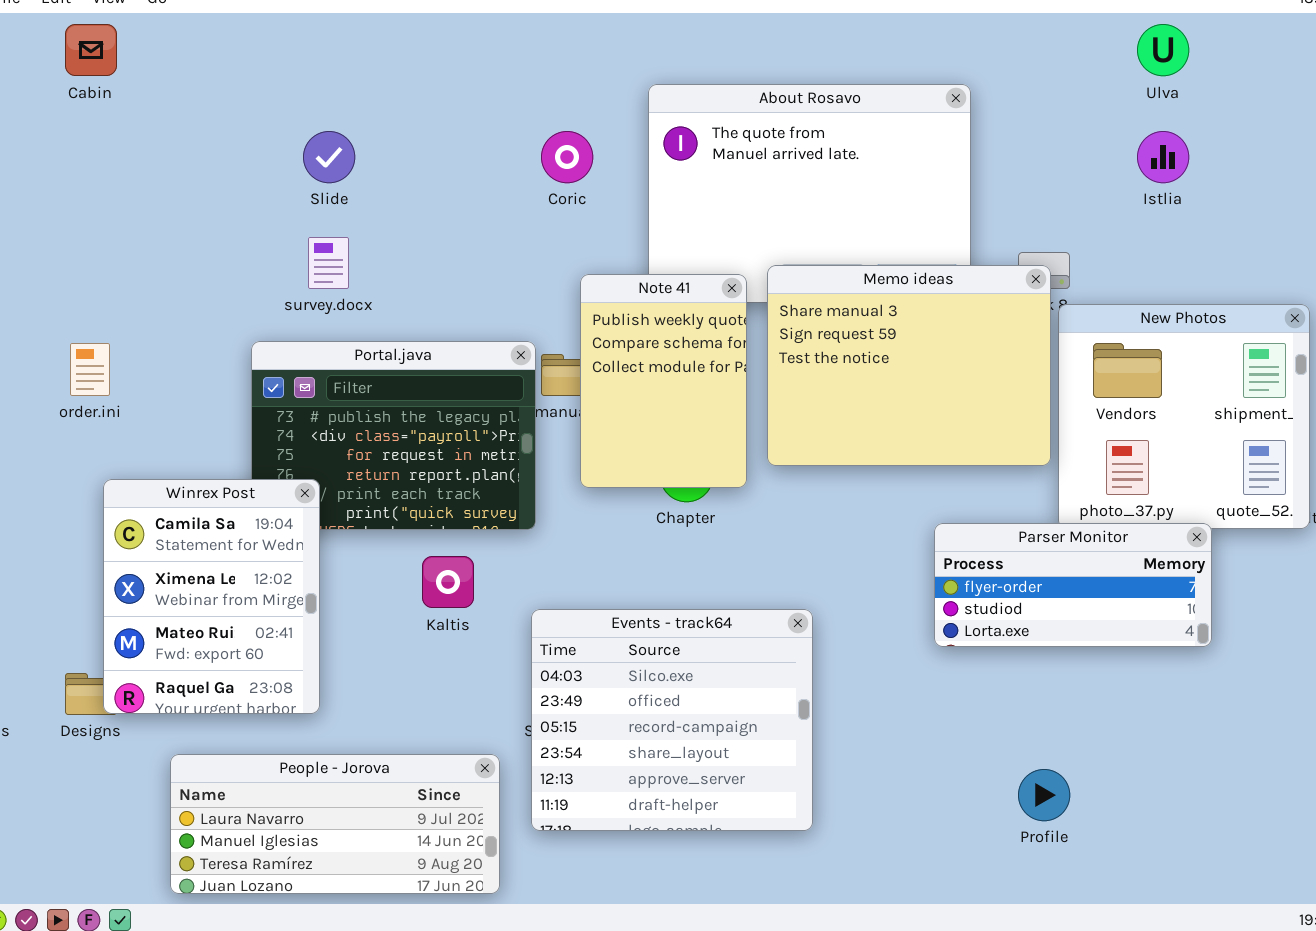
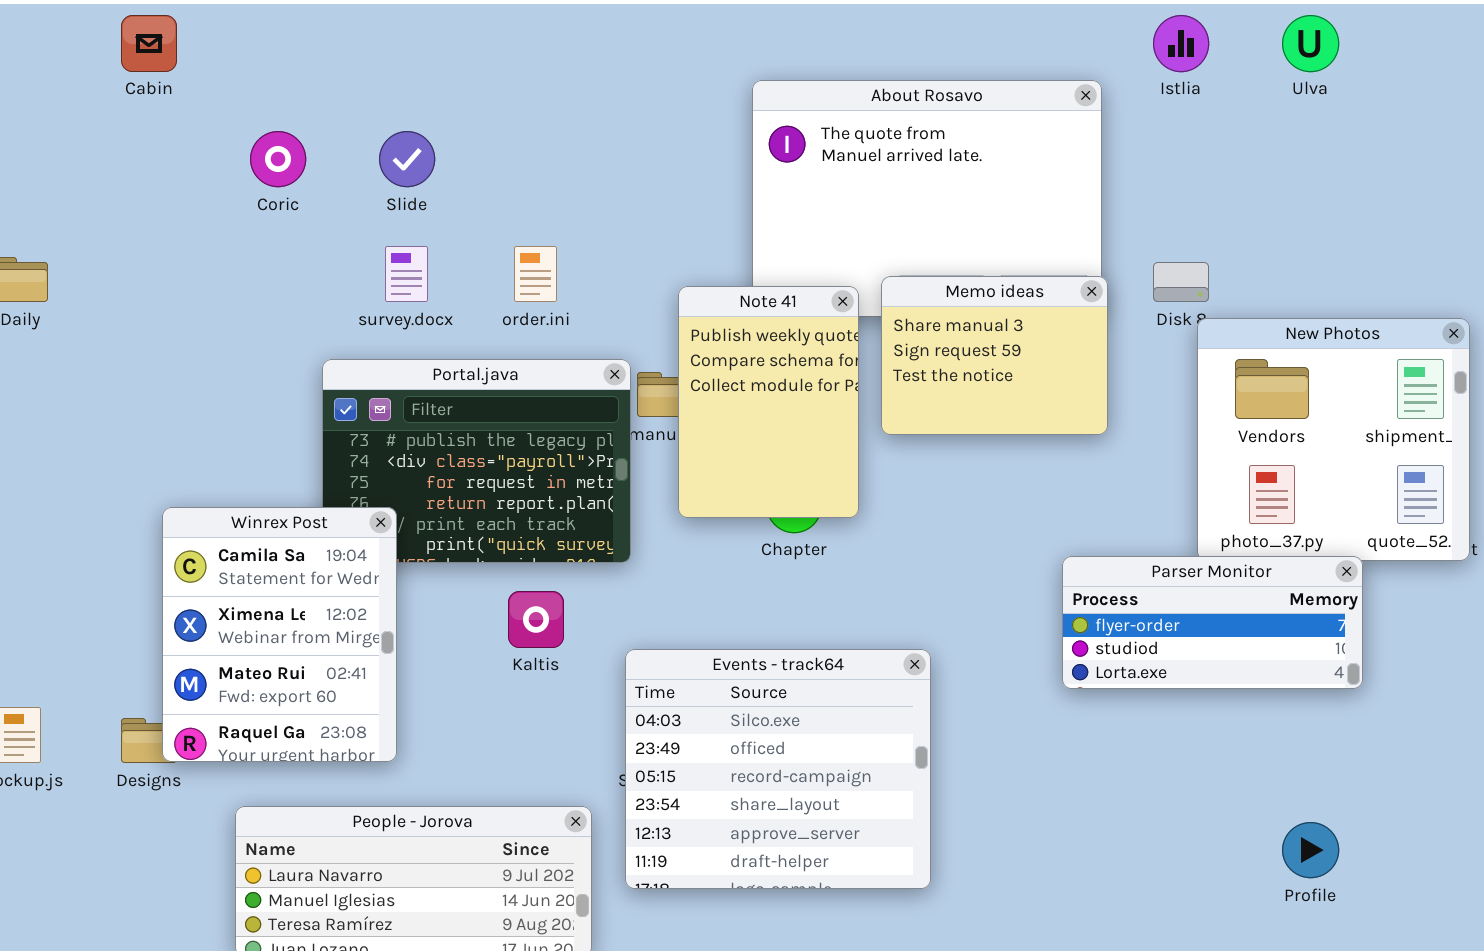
Coric: [541,131,593,183] -> [250,131,306,187], moved
Istlia: [1137,131,1189,183] -> [1153,15,1209,72], moved
Memo ideas: [767,265,1051,466] -> [881,276,1108,435], resized
order.ini: [70,343,110,396] -> [514,246,557,302], moved
Profile: [1018,769,1070,821] -> [1282,822,1339,878], moved

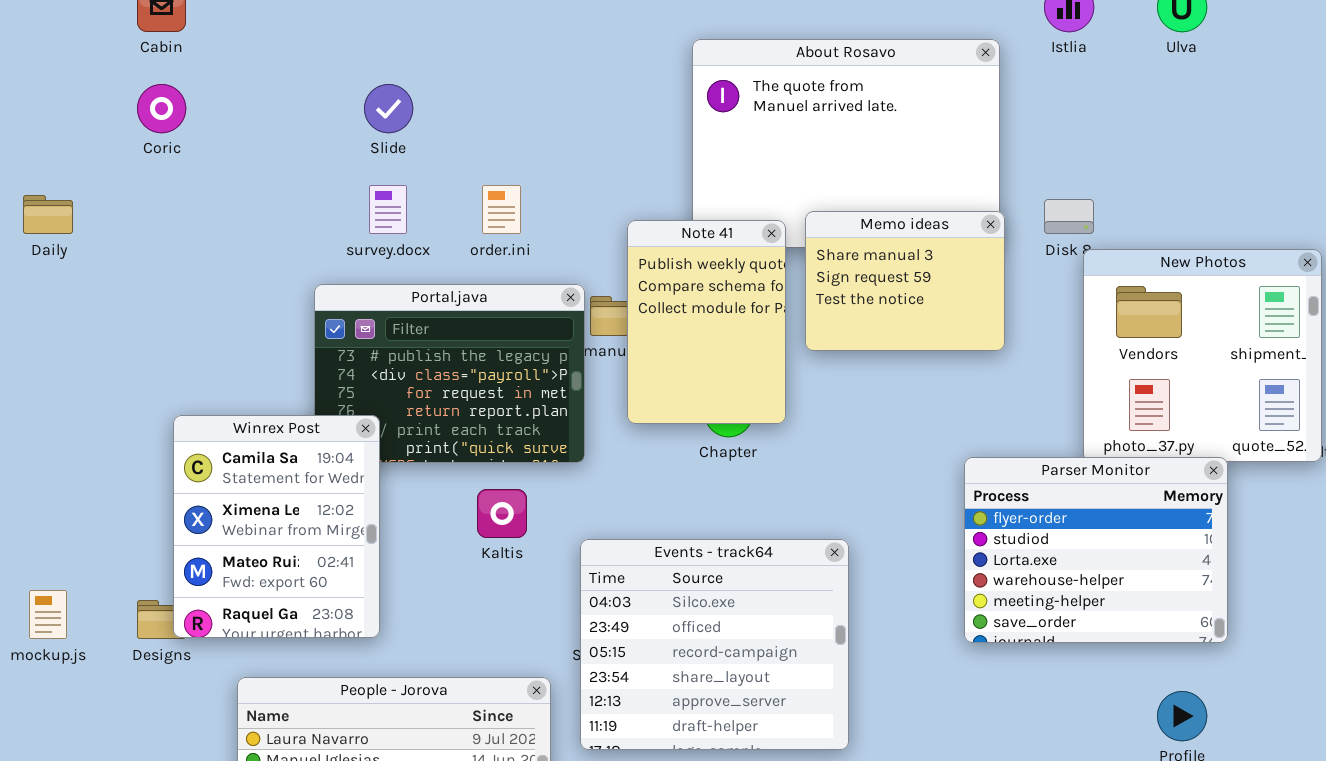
Coric: [250,131,306,187] -> [137,84,186,133], moved
Parser Monitor: [1062,556,1363,689] -> [964,457,1228,643], resized

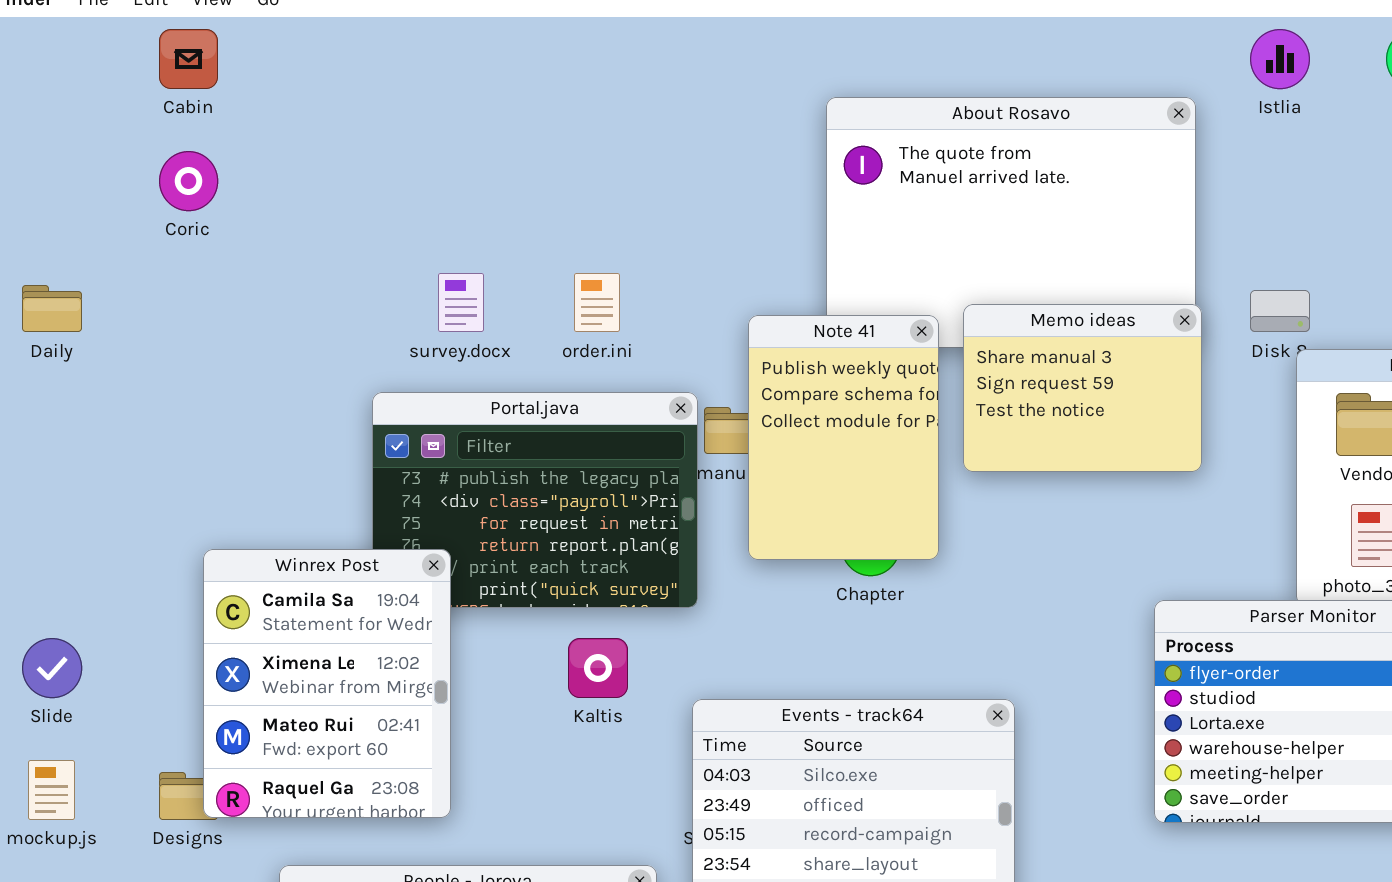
Slide: [364,84,413,133] -> [22,638,82,698], moved

